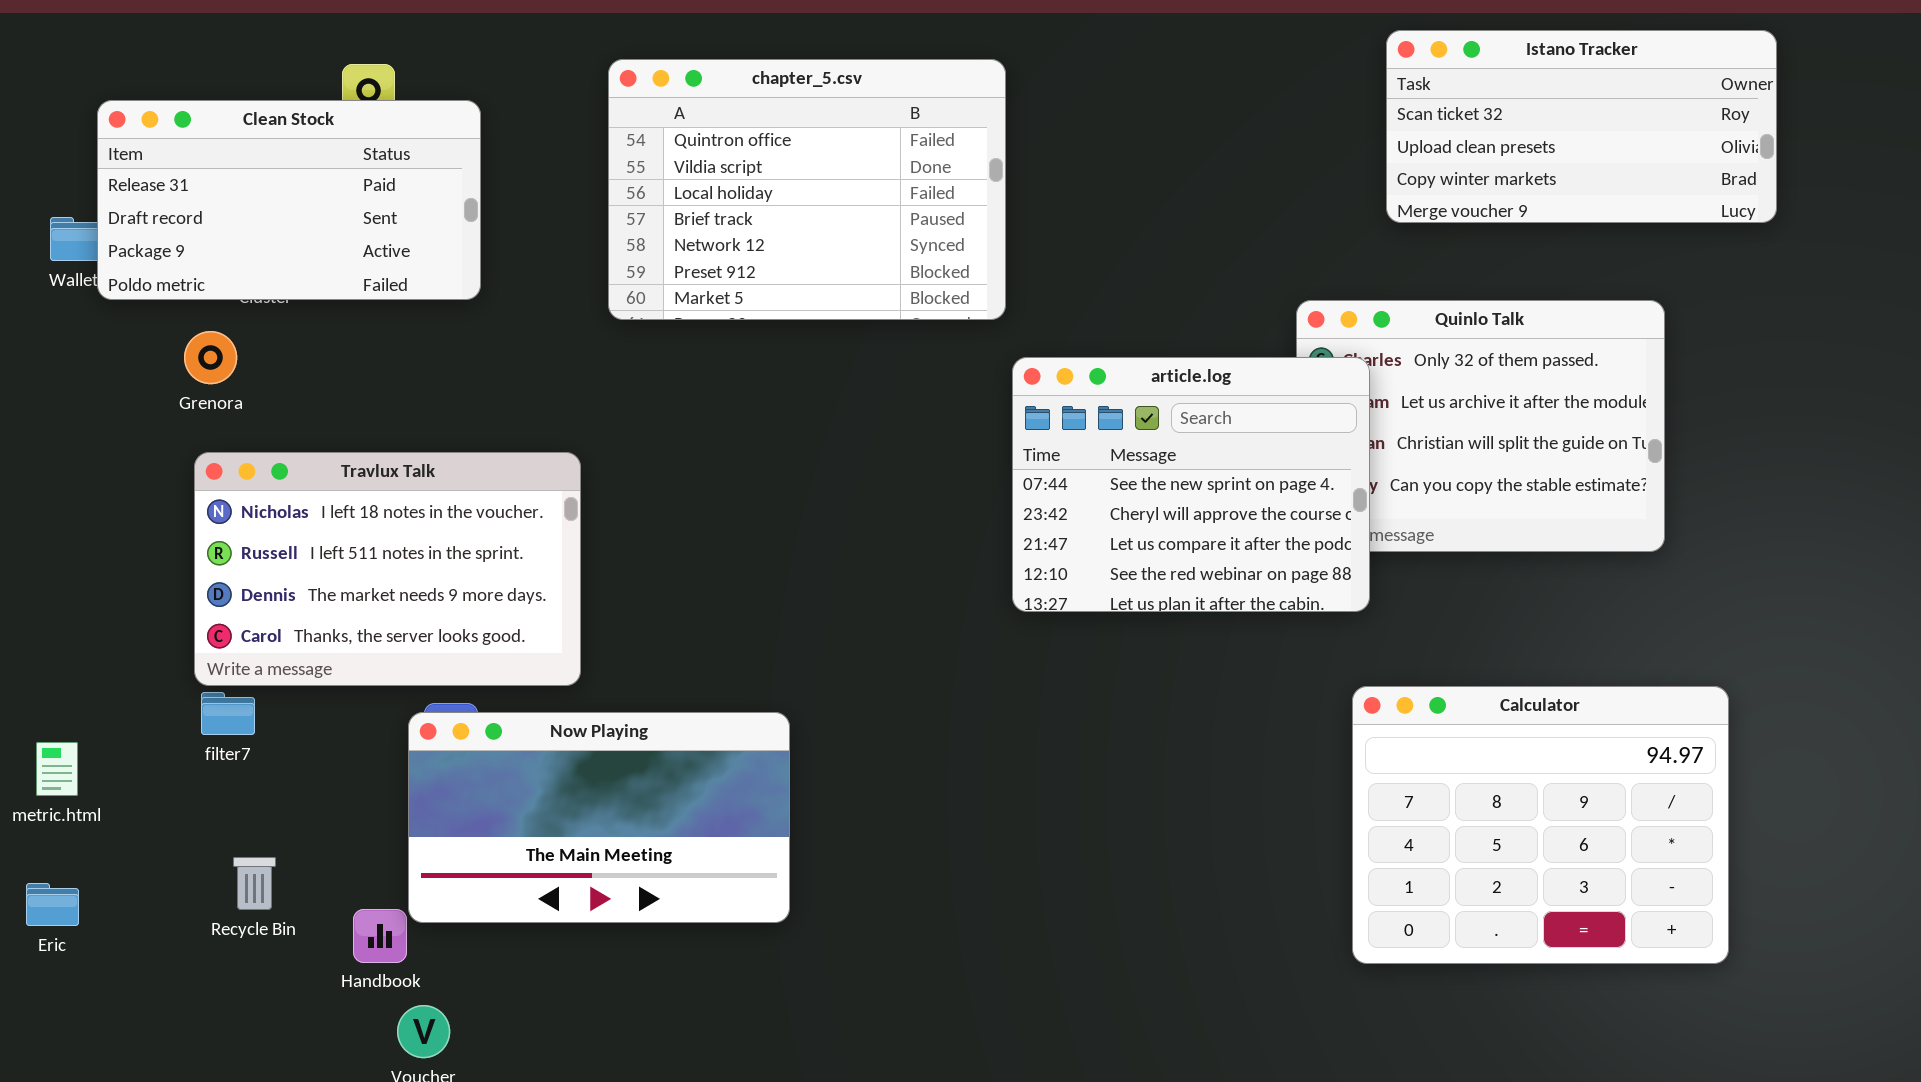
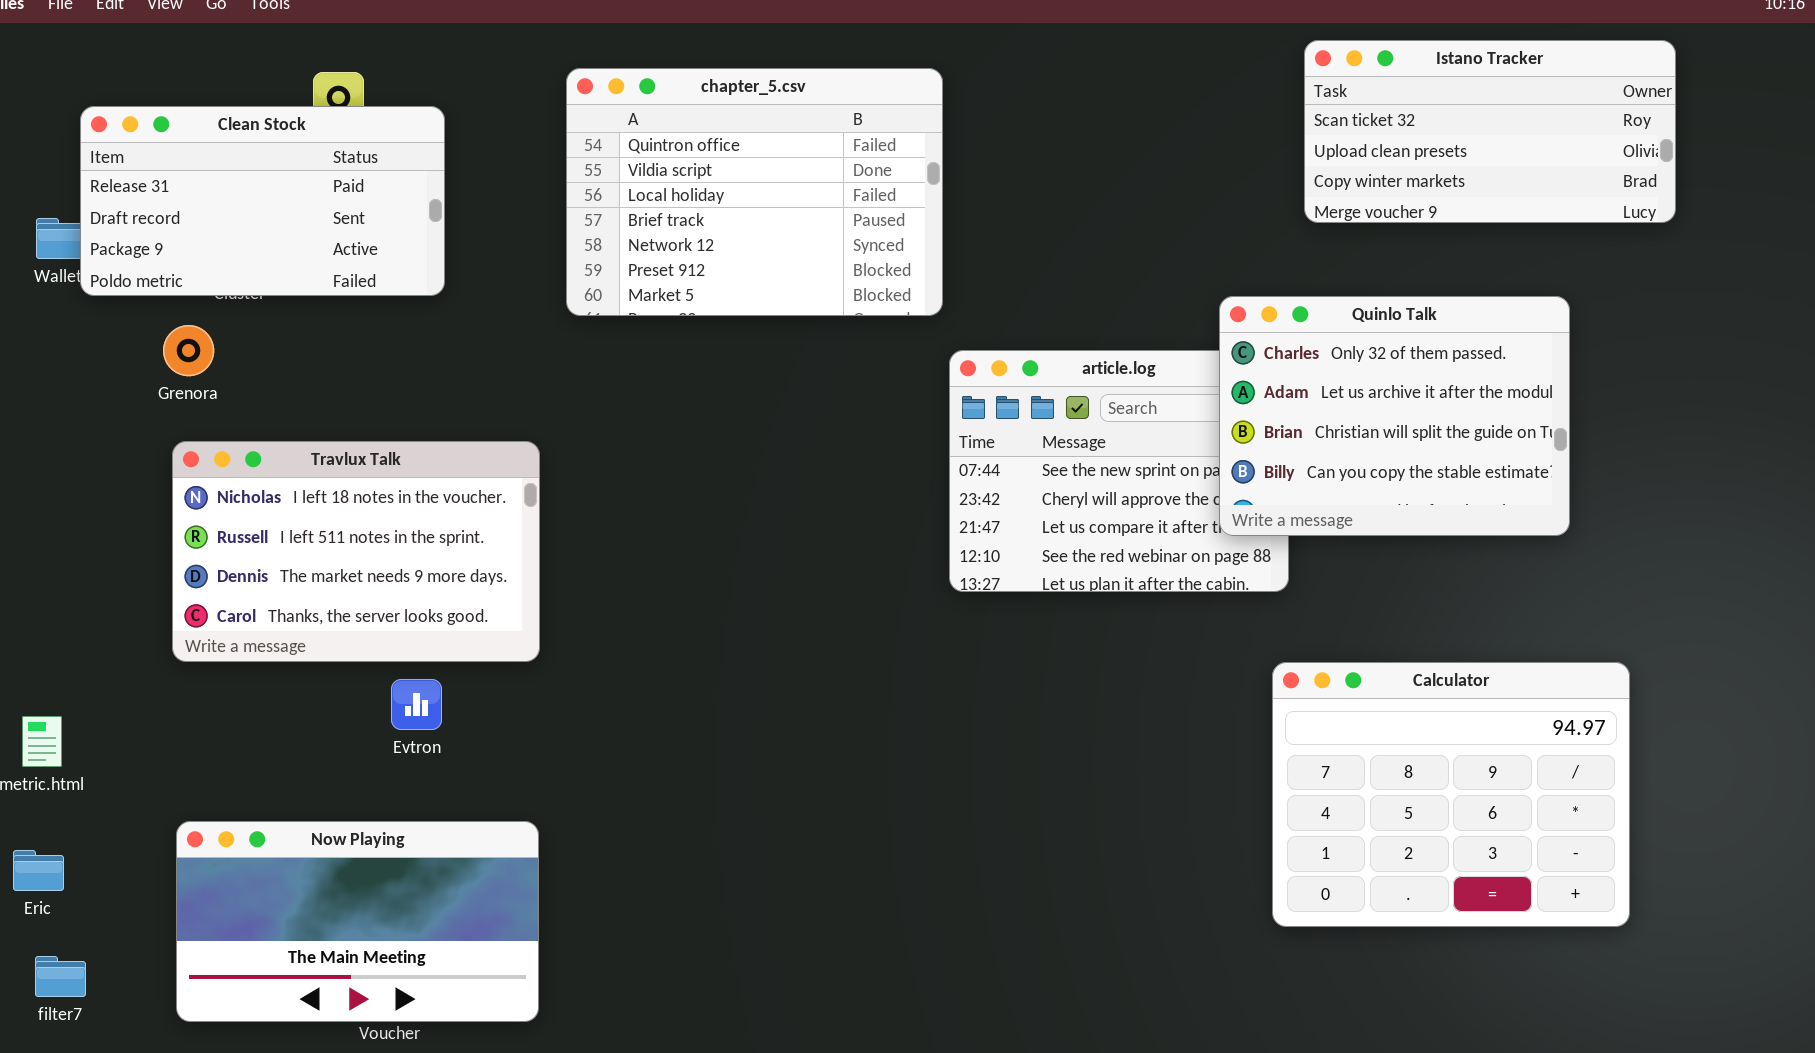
Quinlo Talk: [1296,300,1665,552] -> [1219,296,1570,536], raised
filter7: [201,692,255,735] -> [35,956,86,997], moved
Now Playing: [408,712,790,923] -> [176,821,539,1022], moved

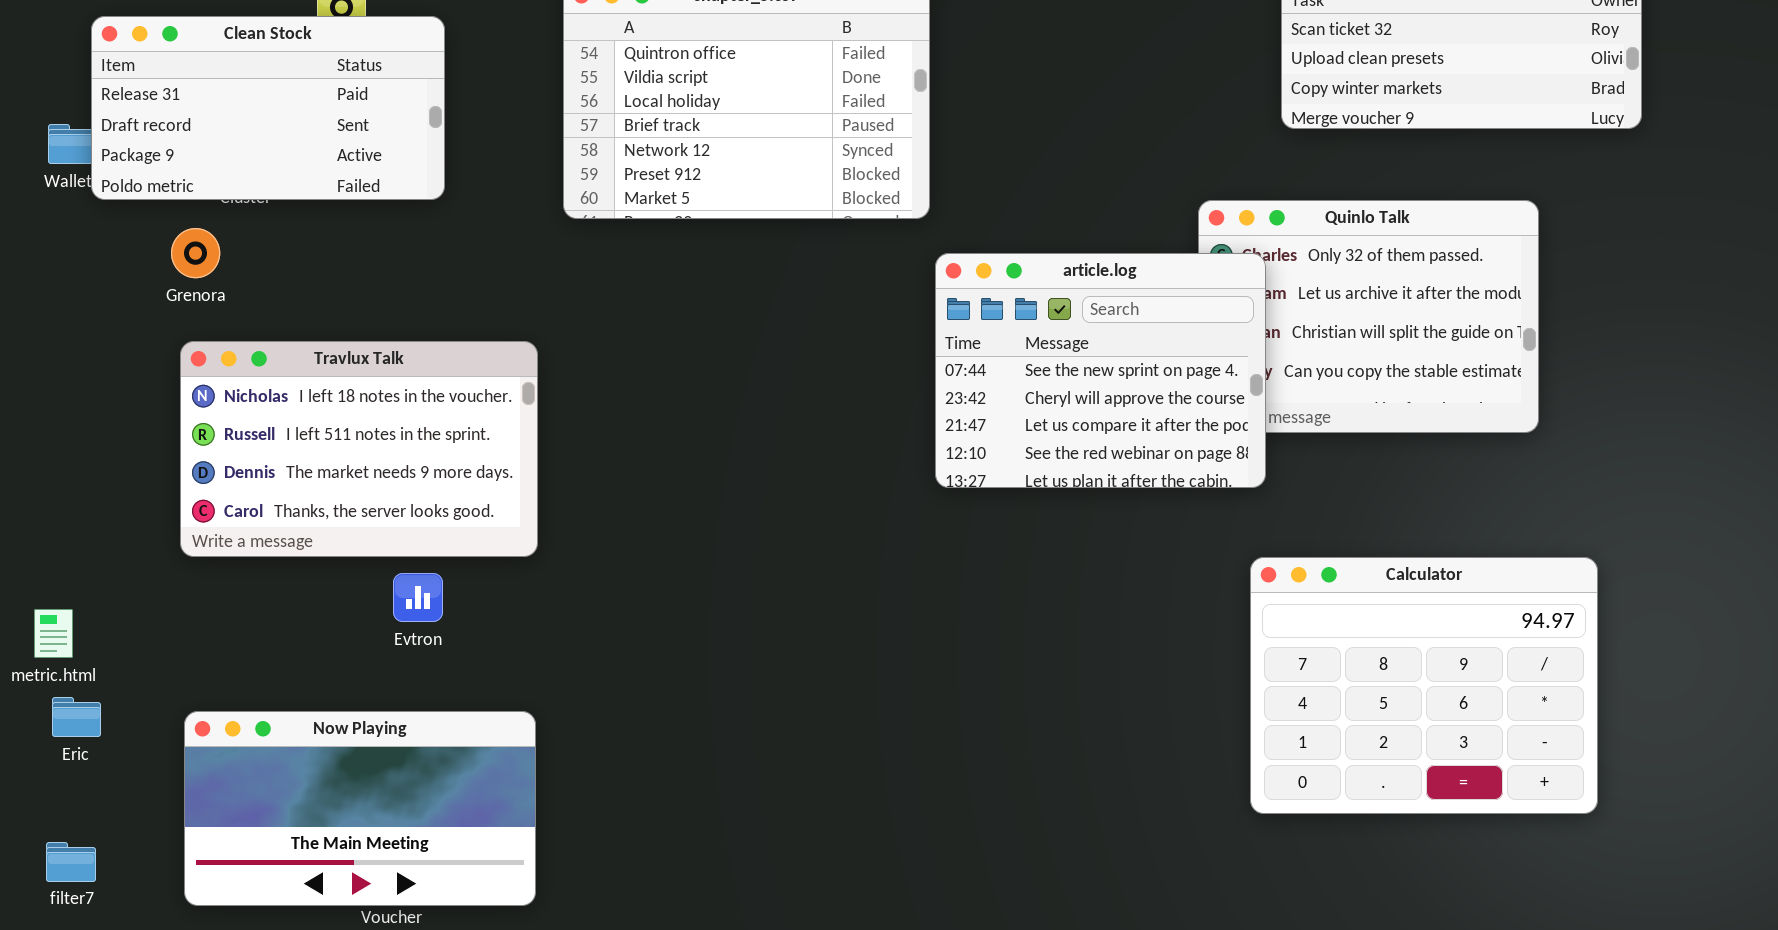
article.log: [949,350,1289,592] -> [935,253,1266,488], raised
Eric: [13,850,64,891] -> [52,697,101,737], moved

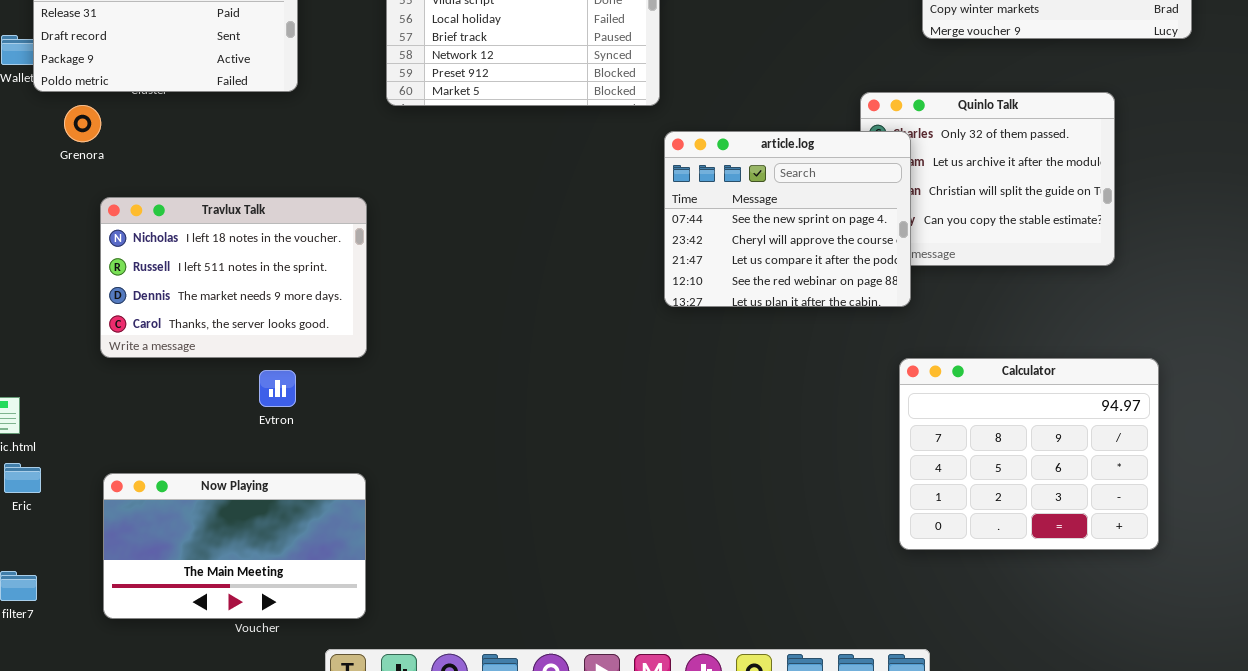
Grenora: [171,228,220,278] -> [64,105,101,142], moved

